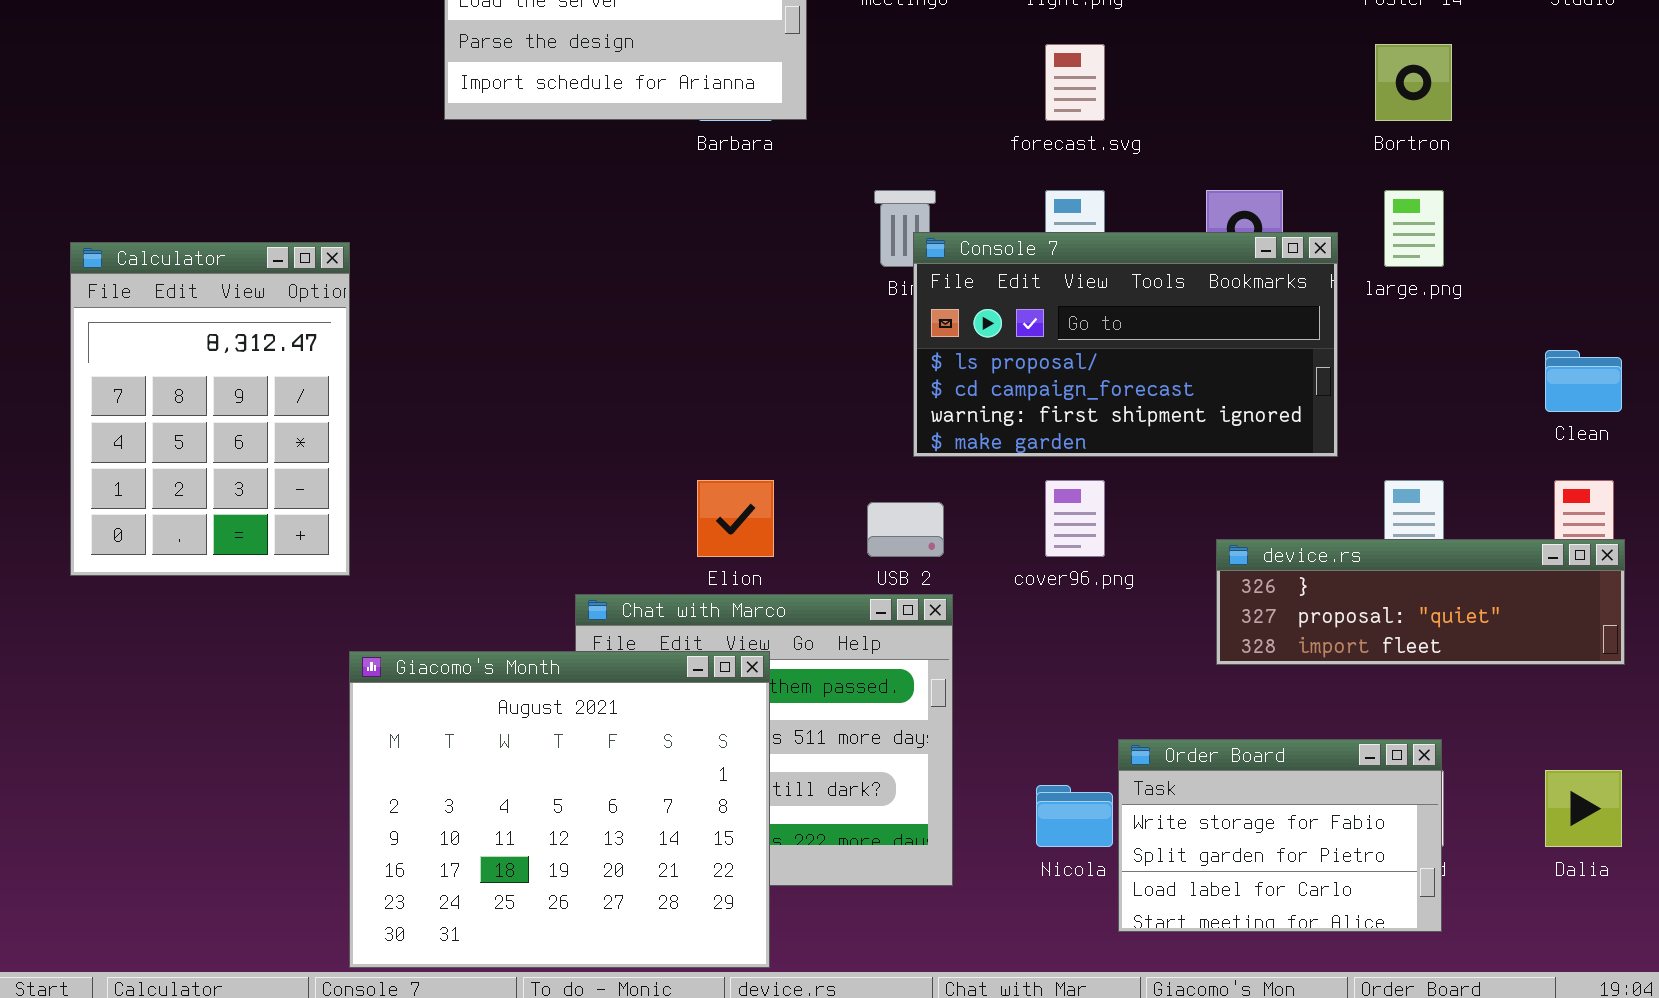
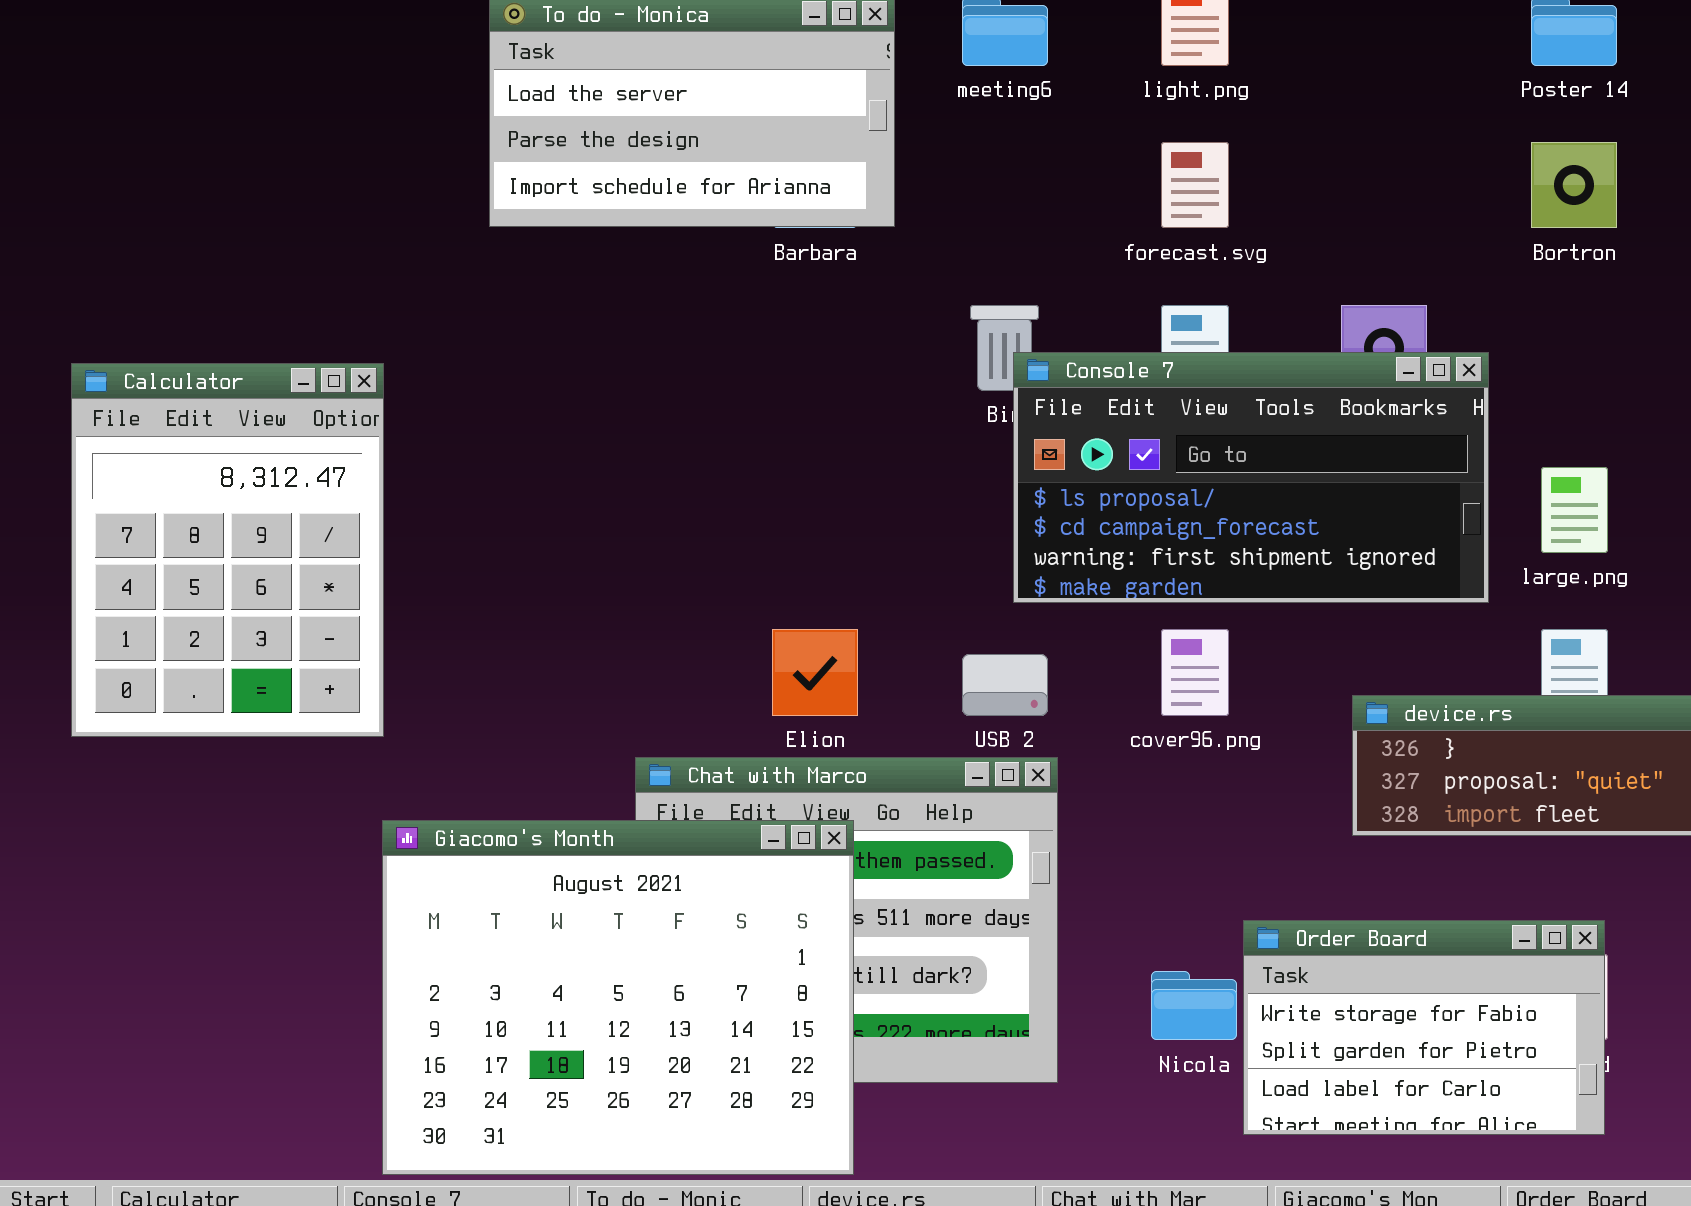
large.png: [1384,190,1444,267] -> [1541,467,1608,553], moved

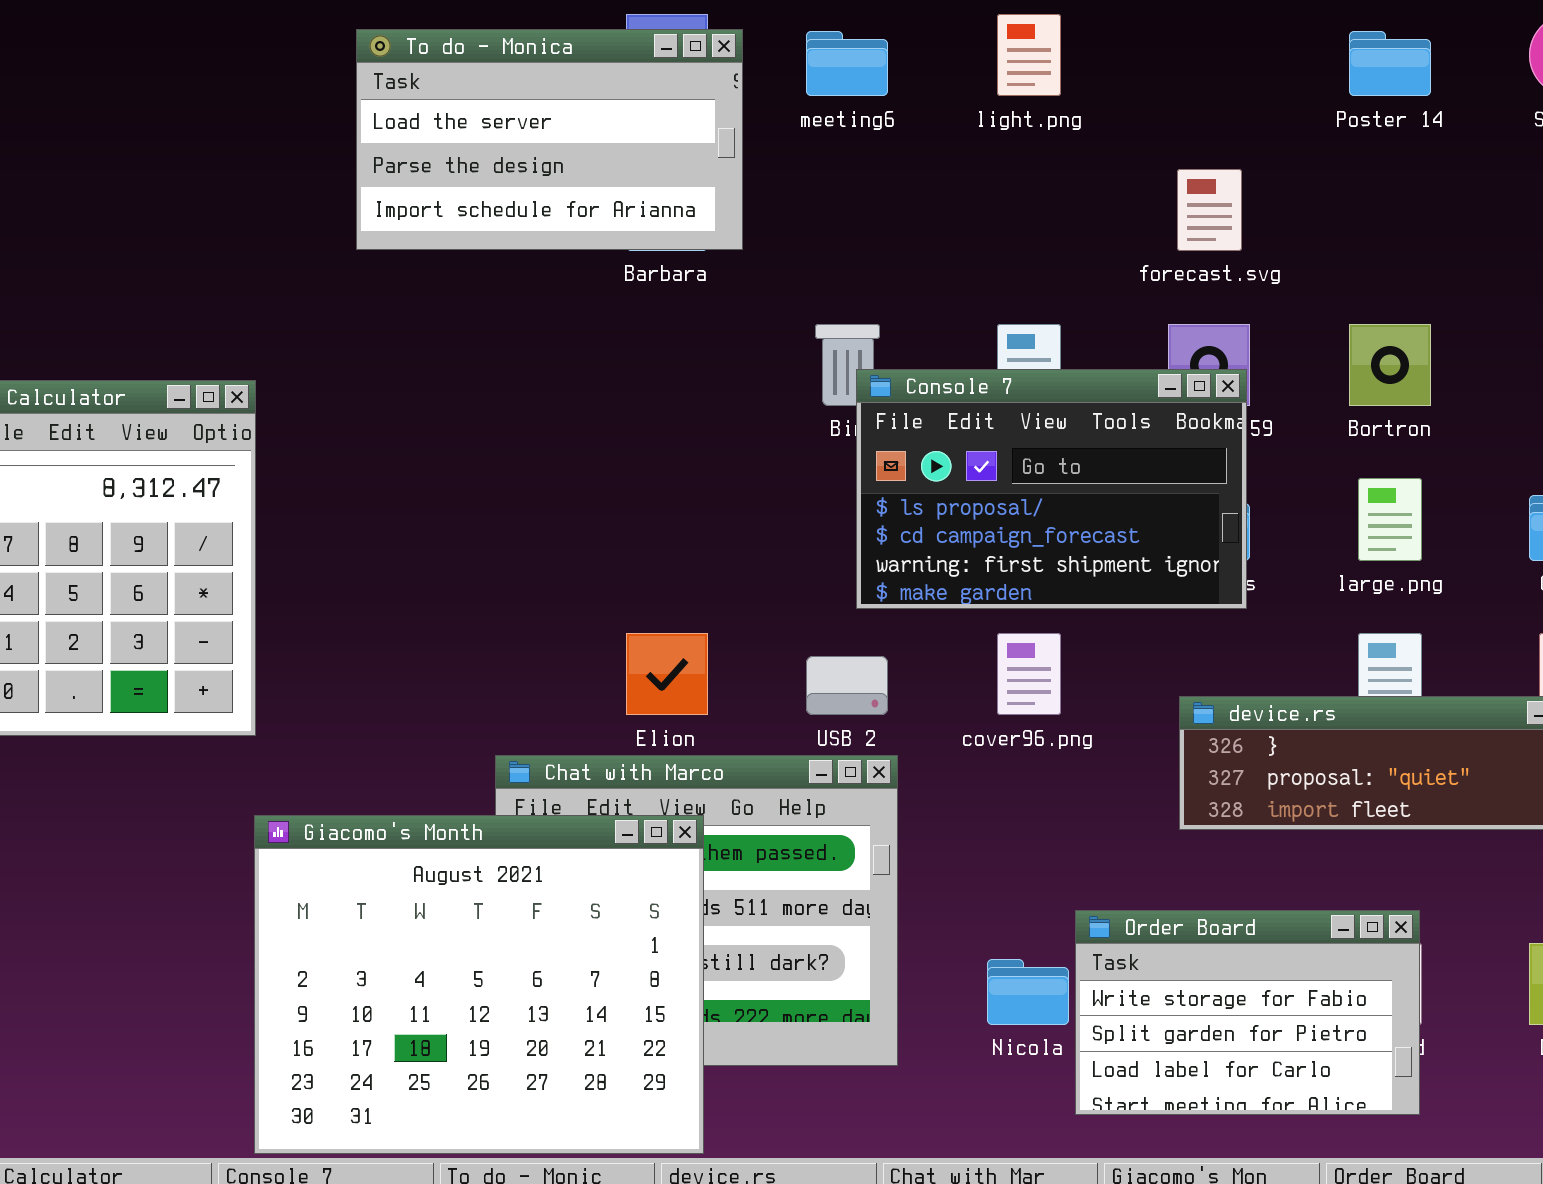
forecast.svg: [1161,142,1229,228] -> [1177,169,1242,251], moved
Bortron: [1531,142,1617,228] -> [1349,324,1431,406], moved
Console 7: [1013,352,1489,603] -> [856,369,1247,609], resized

